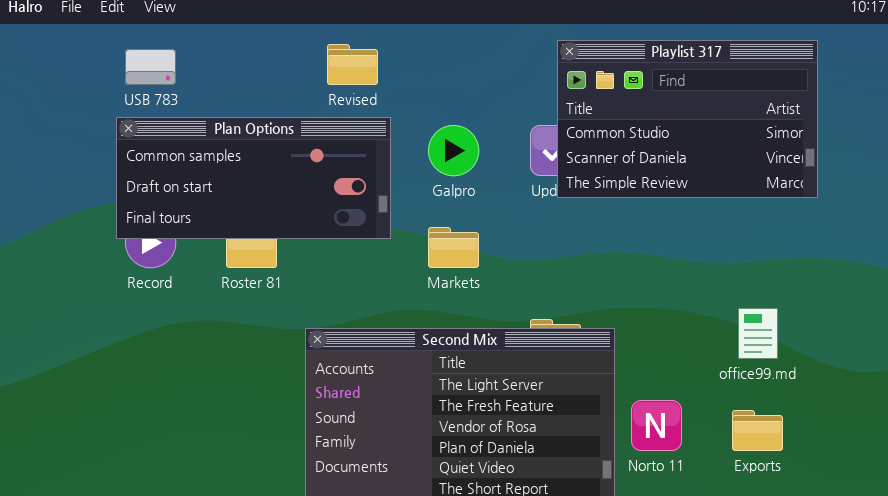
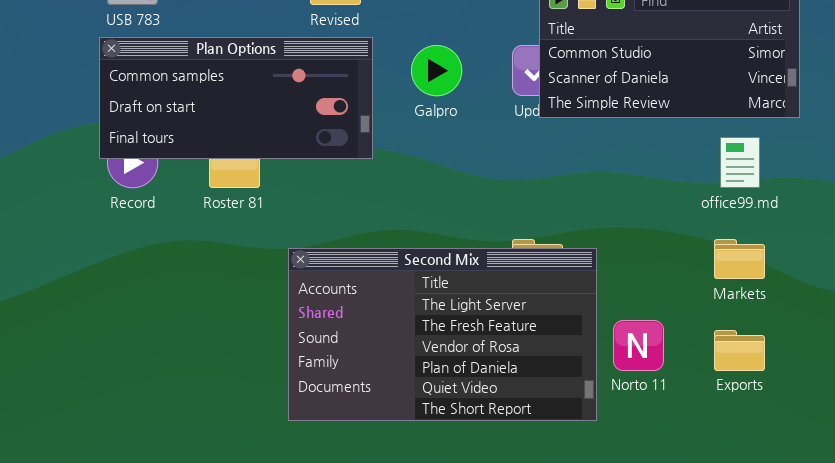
Markets: [428,227,479,268] -> [714,239,765,279], moved
office99.md: [738,308,778,359] -> [720,137,760,188], moved

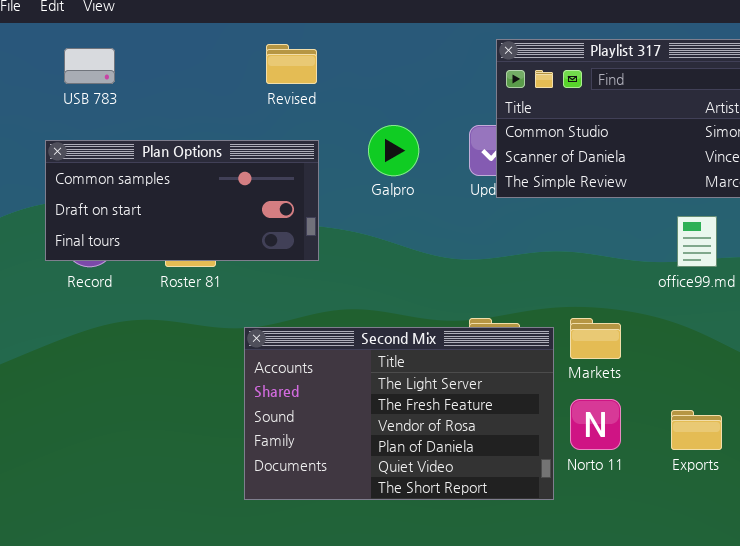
Plan Options: [99,37,373,159] -> [45,140,319,261], moved
Markets: [714,239,765,279] -> [570,318,621,359], moved

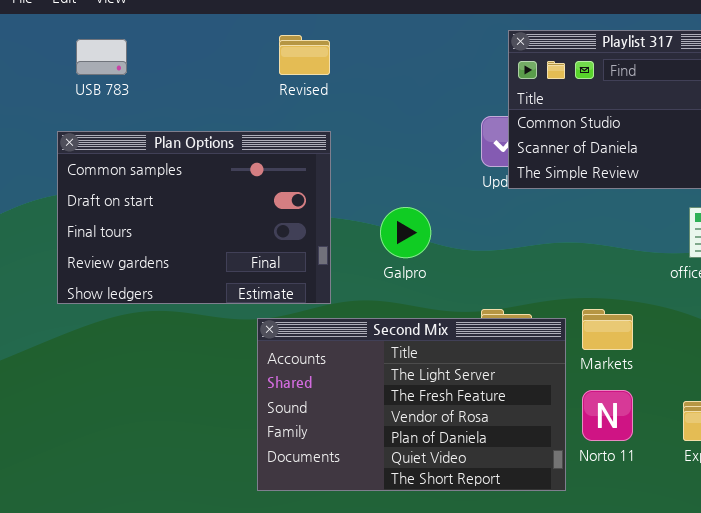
Galpro: [368,125,419,176] -> [380,207,431,258], moved
Plan Options: [45,140,319,261] -> [57,131,331,304], resized

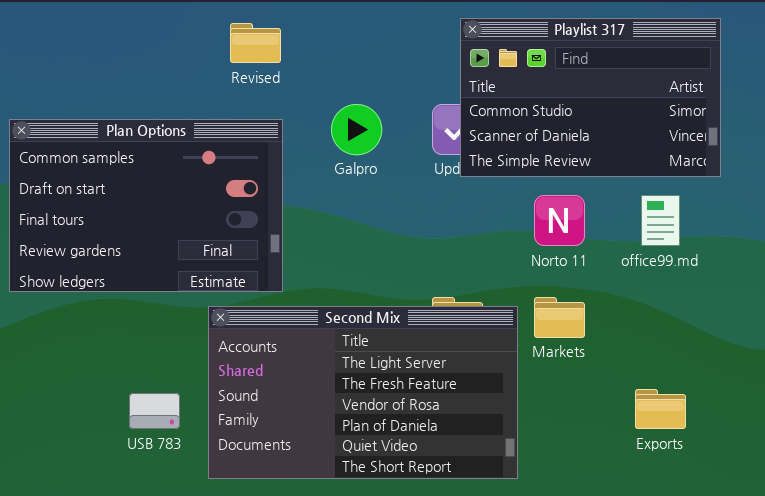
USB 783: [76,39,127,75] -> [129,393,180,429], moved
Galpro: [380,207,431,258] -> [331,104,382,155], moved
Norto 11: [582,390,633,441] -> [534,195,585,246], moved

